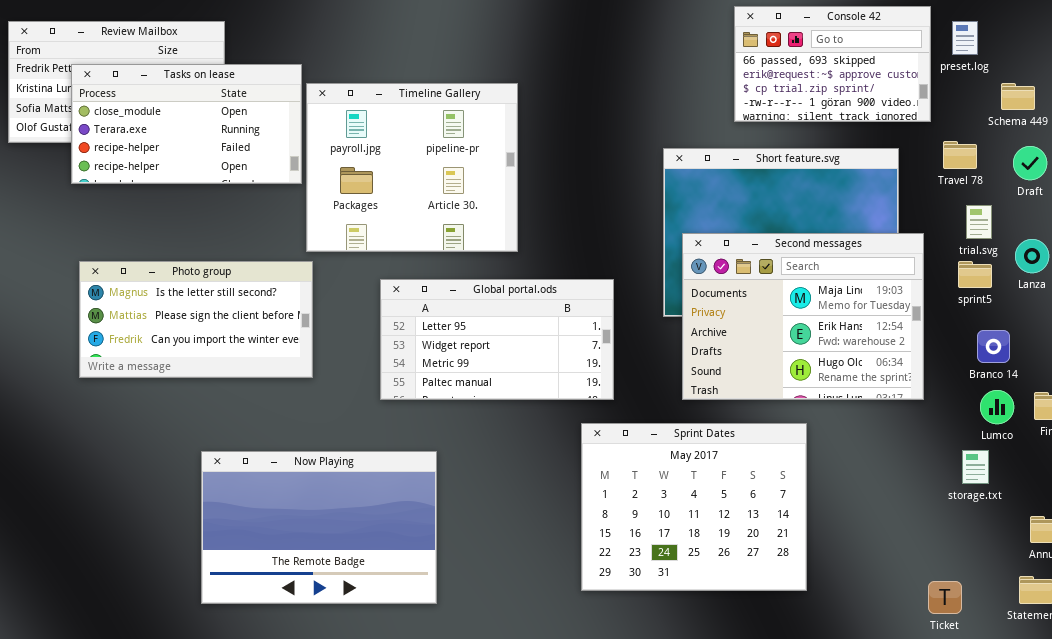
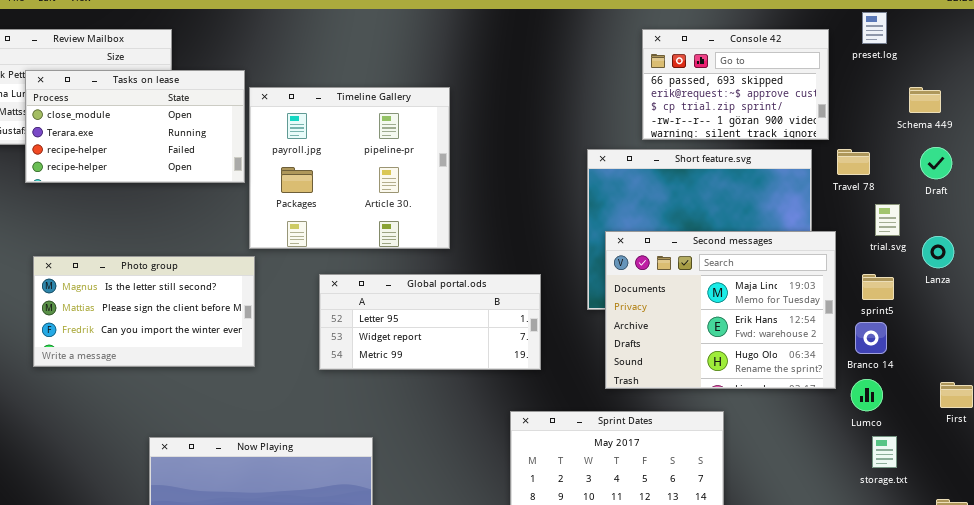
Console 42: [734,6,931,122] -> [642,29,829,140], moved
preset.log: [952,21,978,55] -> [862,12,887,44], moved
Travel 78: [943,141,977,169] -> [837,149,870,175], moved
sprint5: [958,261,992,288] -> [862,274,894,300], moved
Global portal.ods: [380,279,614,400] -> [319,274,541,370], resized
Branco 14: [977,330,1010,363] -> [855,322,887,354], moved
Lumco: [980,390,1014,424] -> [851,379,883,411], moved

